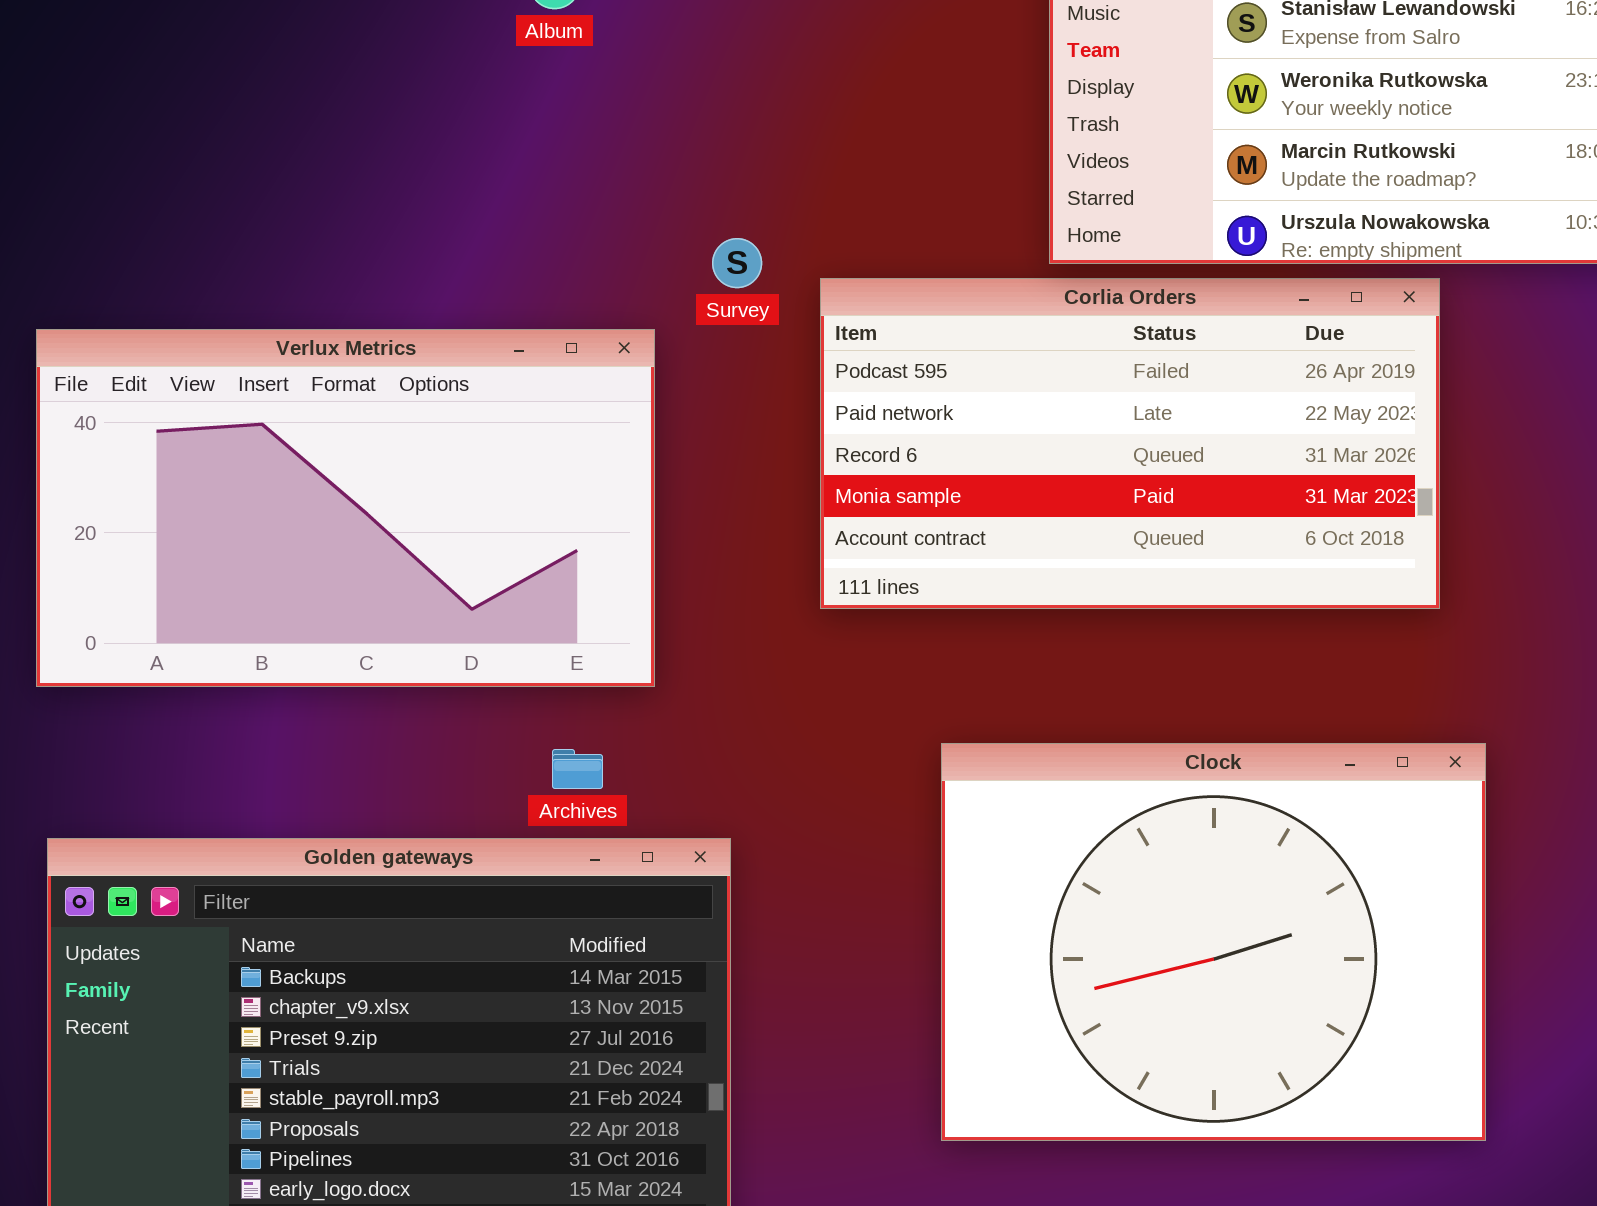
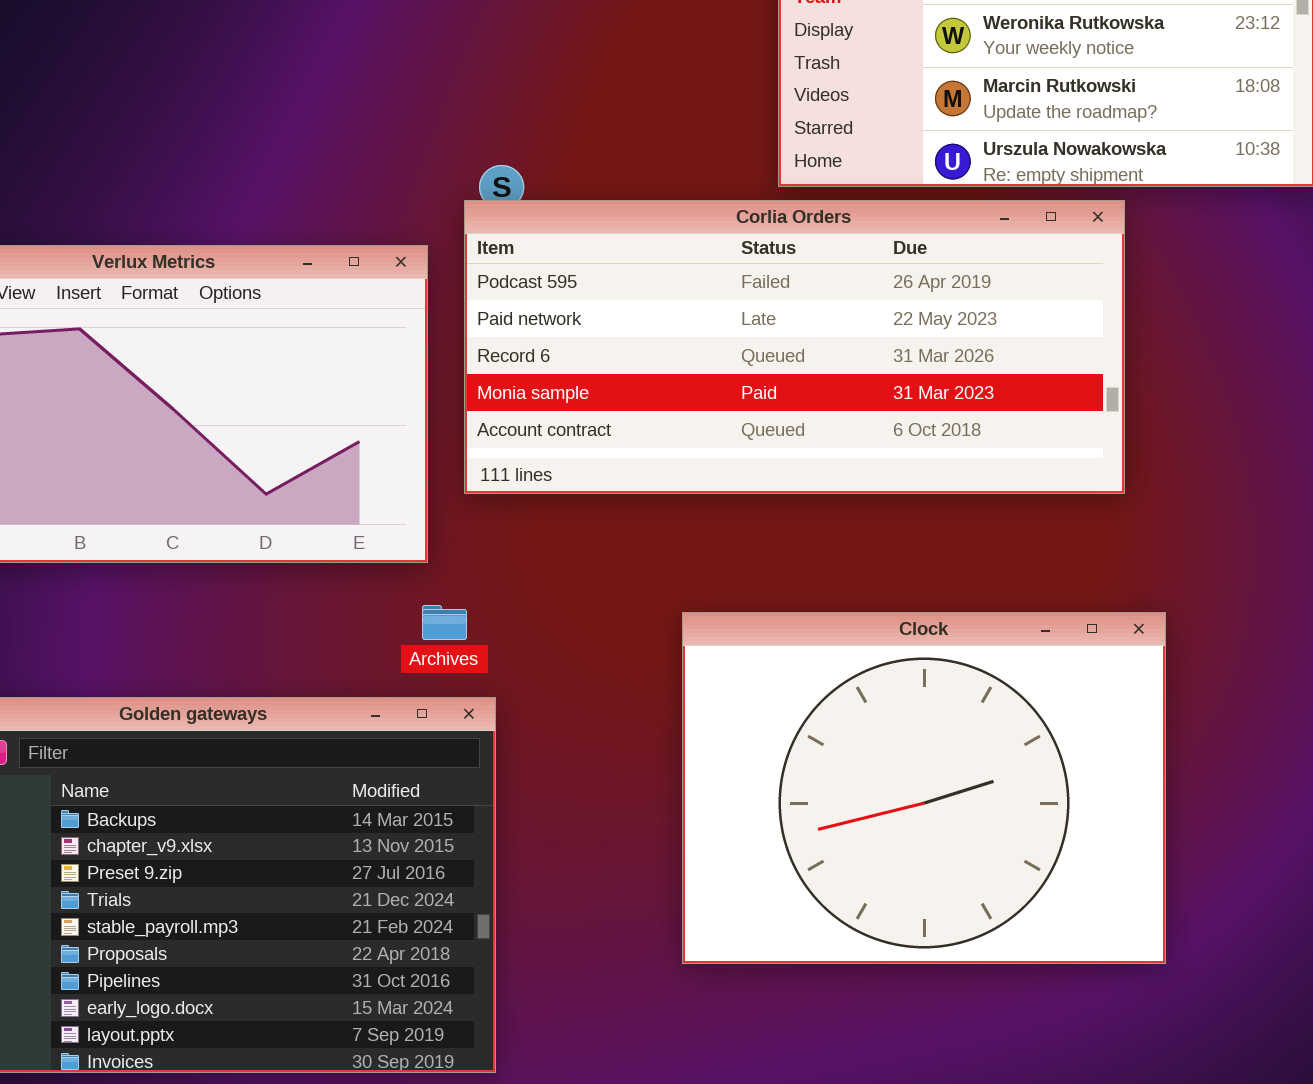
Corlia Orders: [820,278,1440,609] -> [464,200,1125,494], resized
Archives: [552,749,603,789] -> [422,605,467,640], moved

